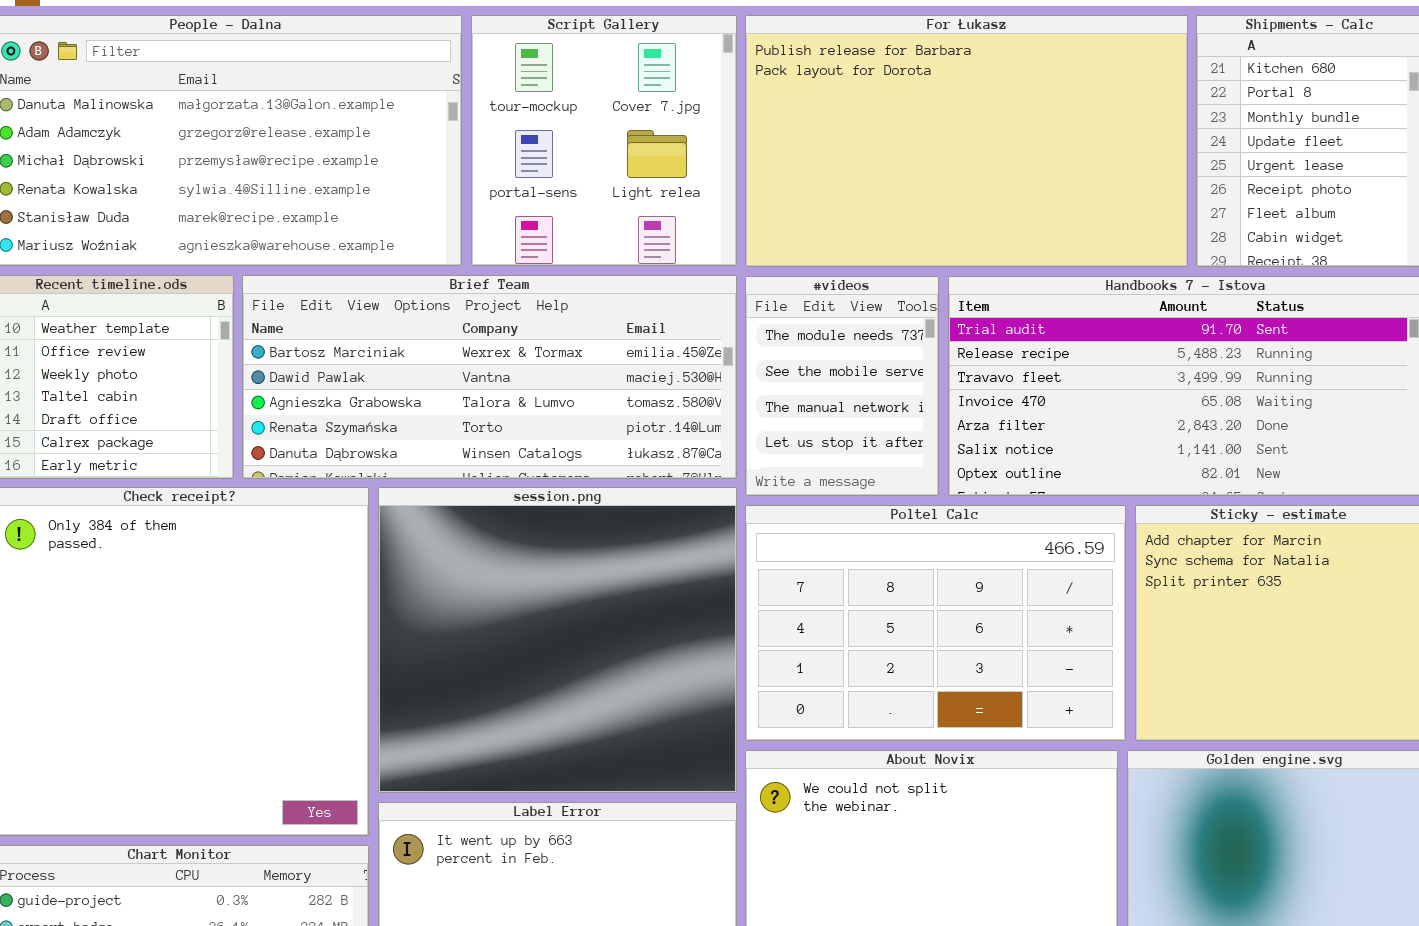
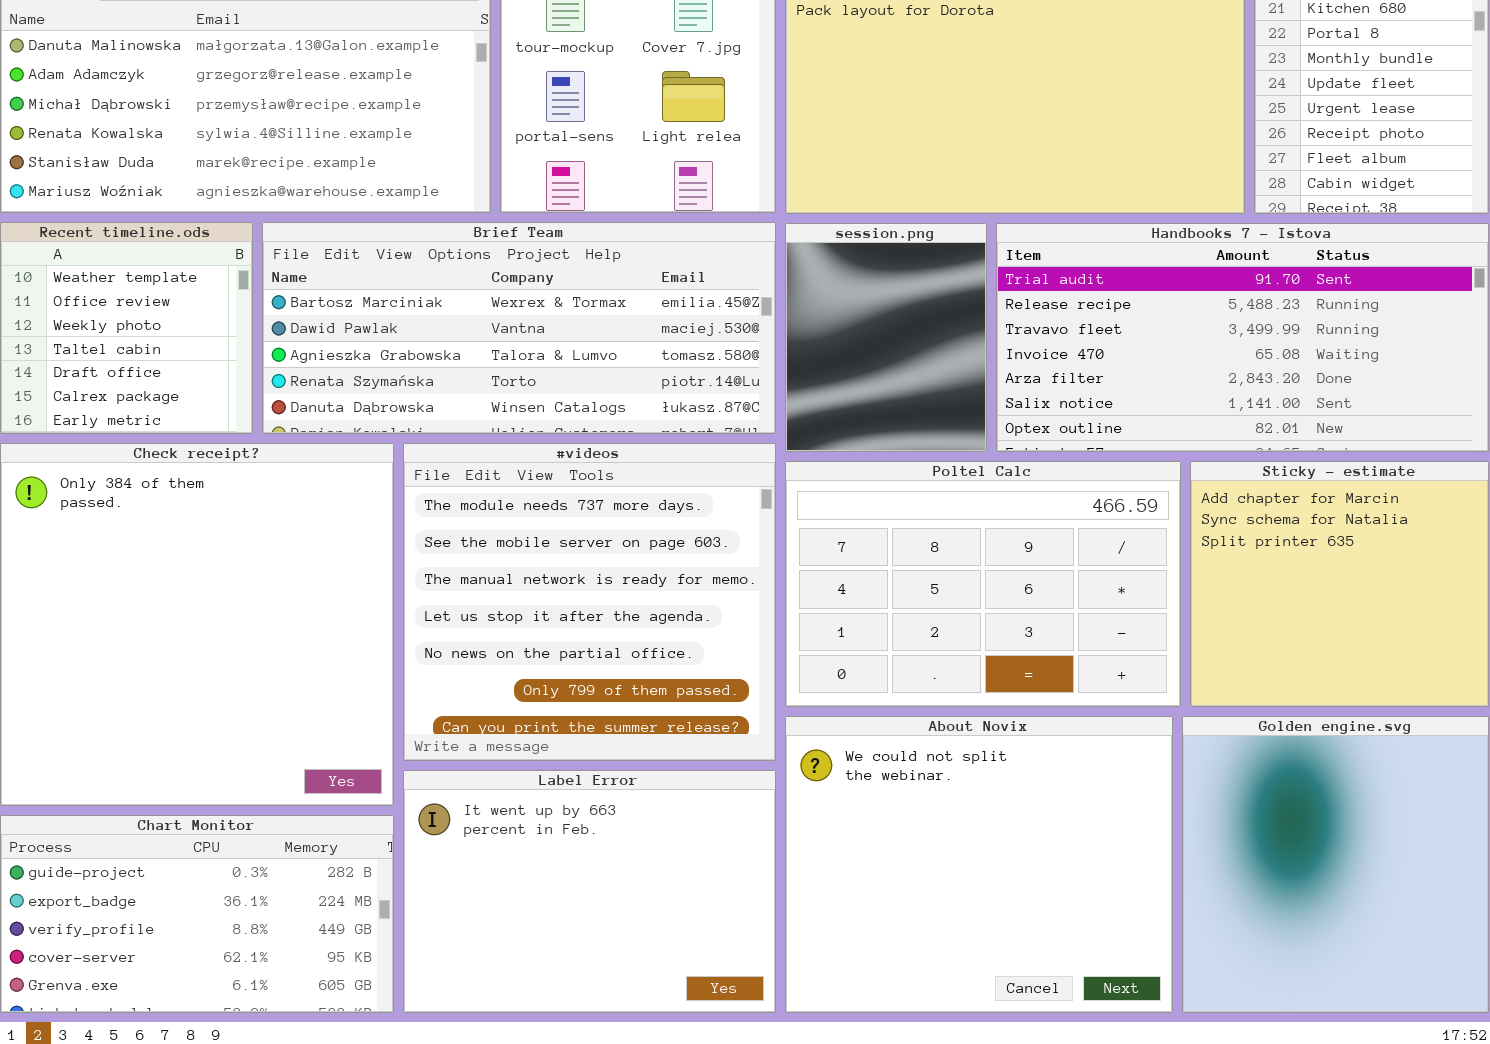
#videos: [745,276,939,496] -> [403,443,776,761], moved, resized
session.png: [378,487,737,793] -> [785,223,987,452], moved, resized

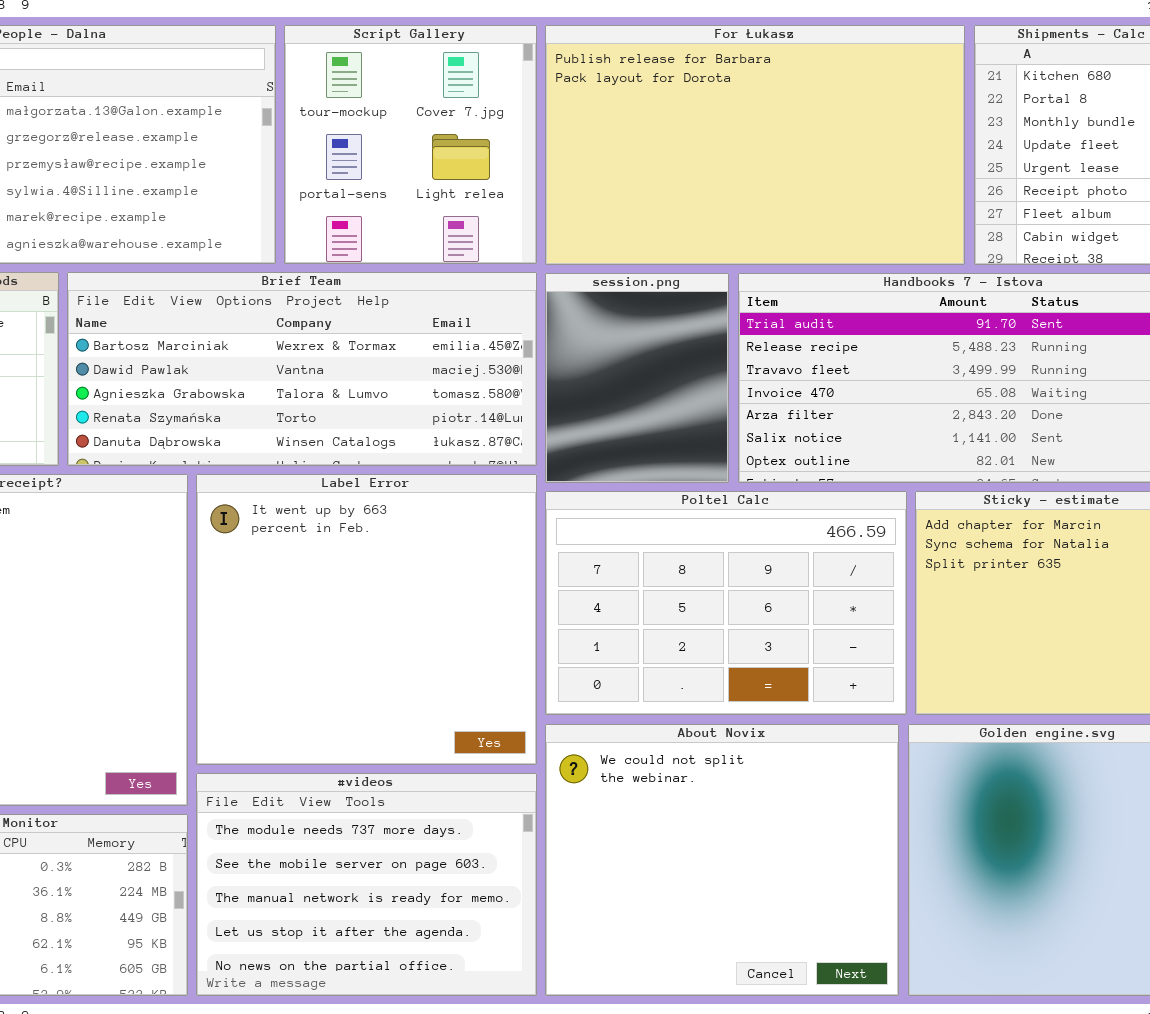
#videos: [403,443,776,761] -> [196,773,537,996], moved, resized
Label Error: [403,770,776,1013] -> [196,474,537,765], moved, resized

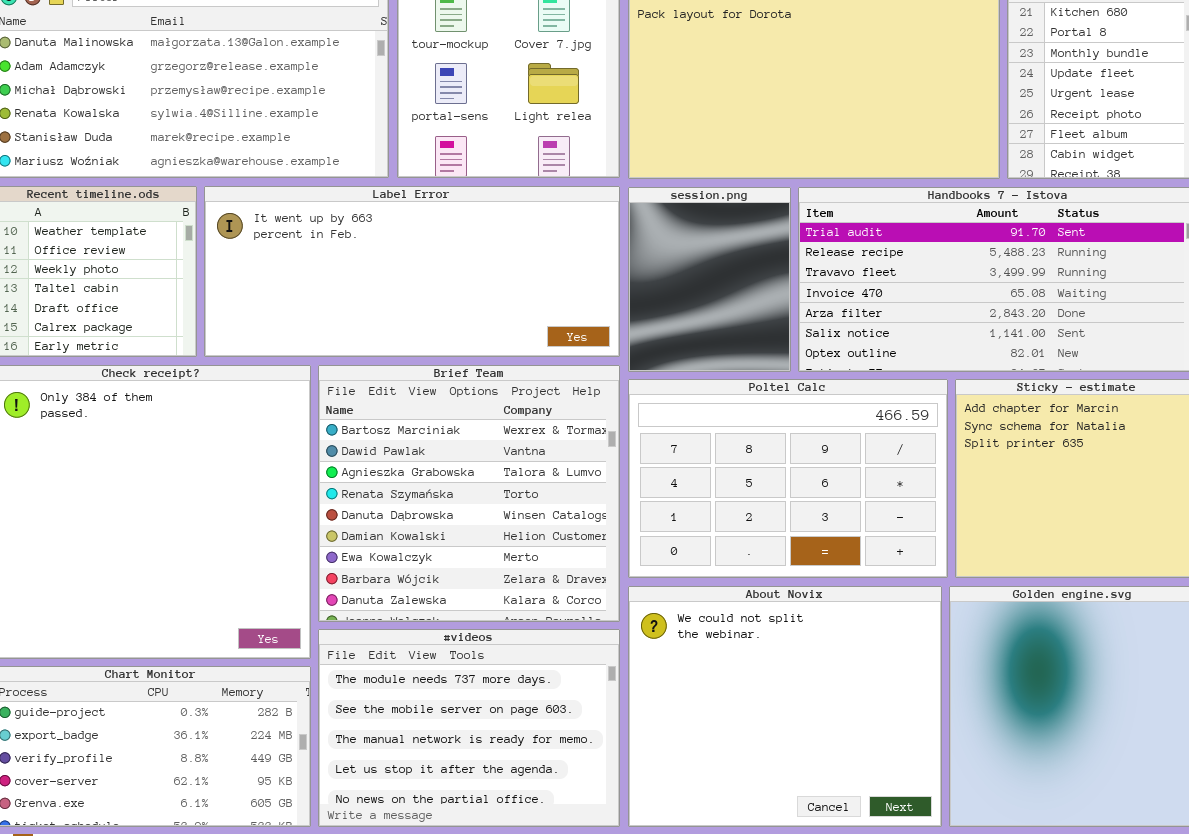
Brief Team: [67,272,537,466] -> [318,365,620,622], moved, resized
Label Error: [196,474,537,765] -> [204,186,620,357], moved, resized

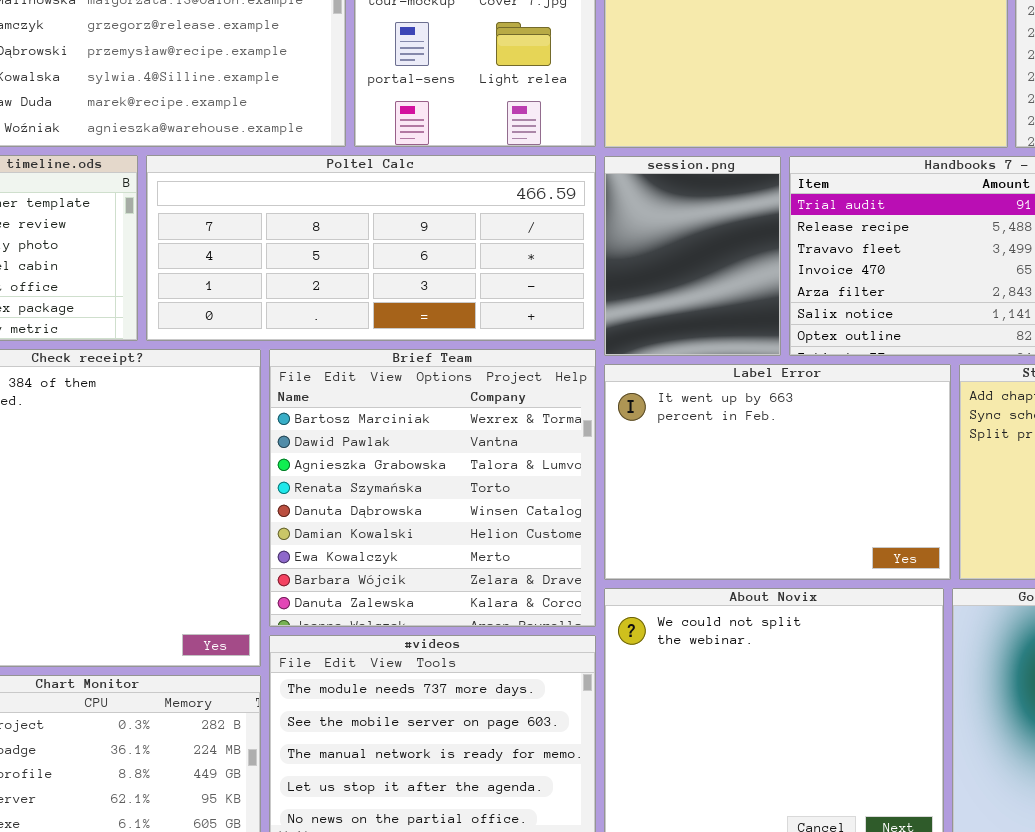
Label Error: [204,186,620,357] -> [604,364,951,580], moved, resized
Poltel Calc: [628,379,948,578] -> [146,155,596,341], moved, resized

